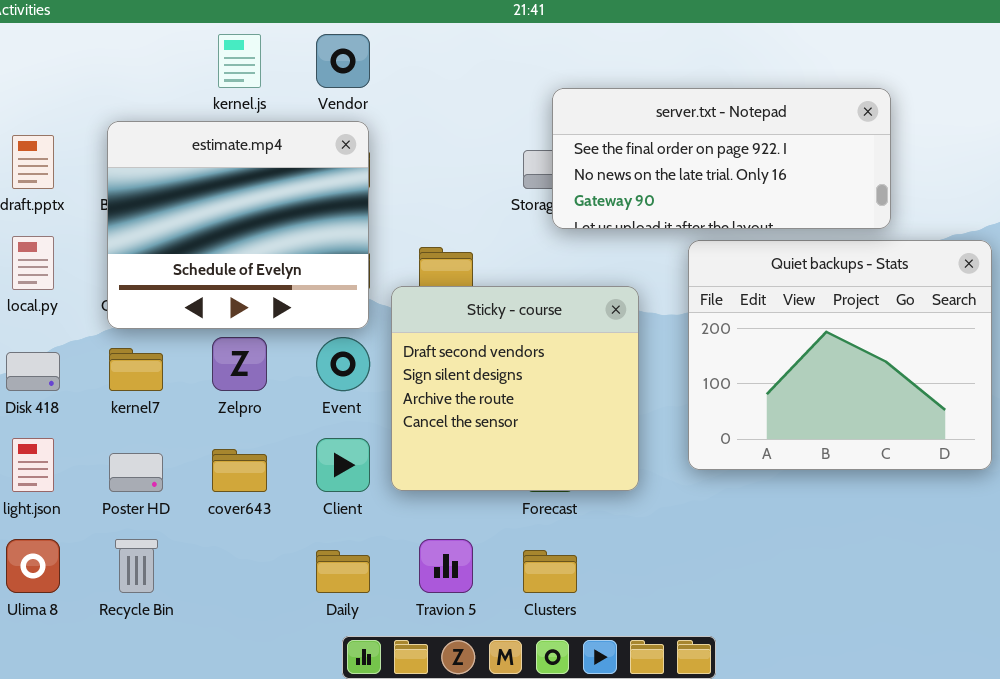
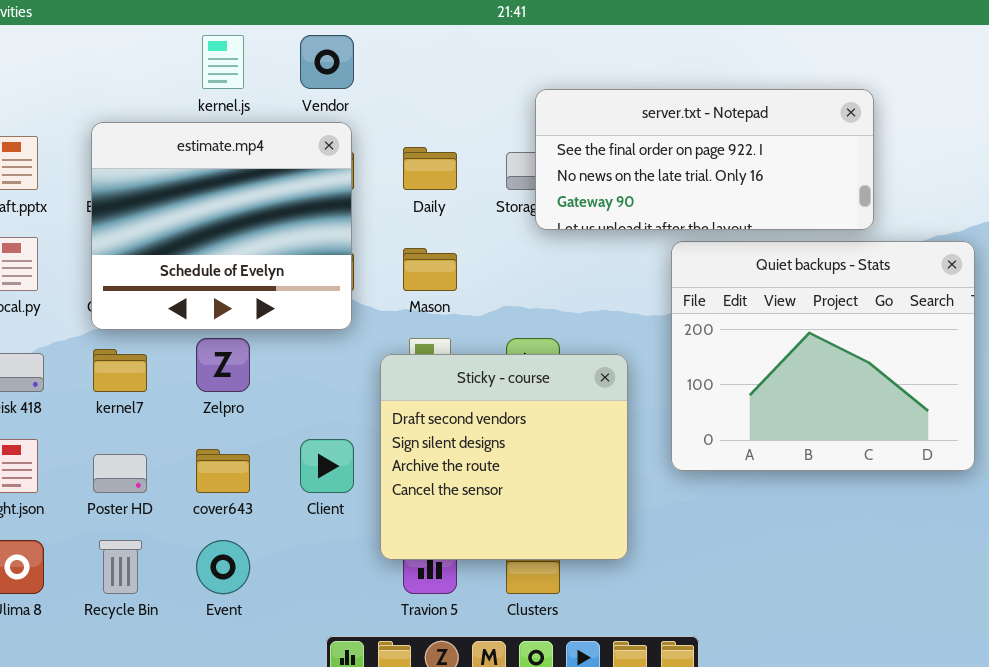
Sticky - course: [391,286,639,491] -> [380,354,628,560], moved
Event: [316,337,370,391] -> [196,540,250,594], moved
Daily: [316,550,370,593] -> [403,147,457,190], moved

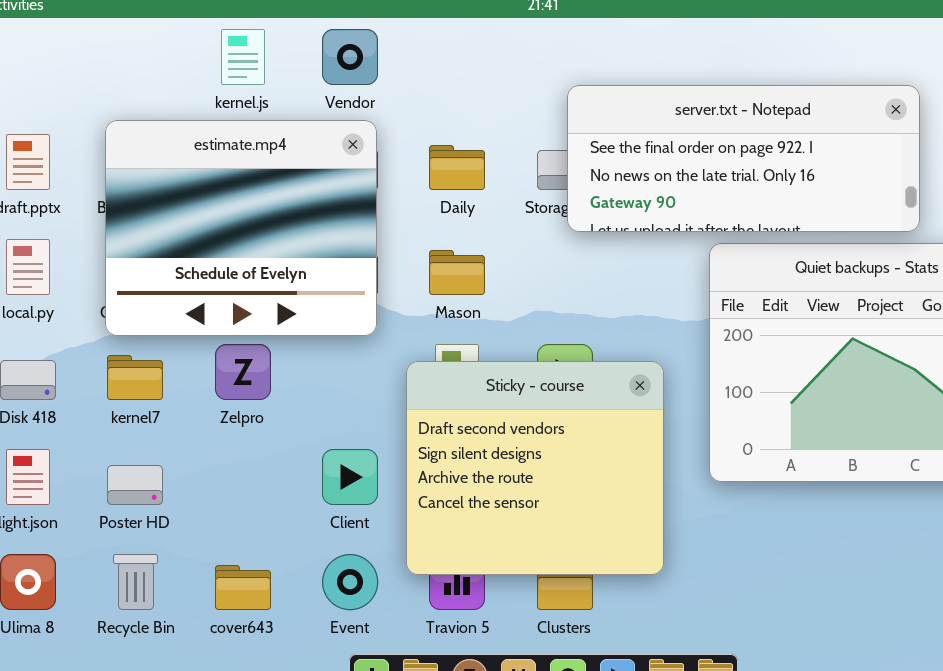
cover643: [196,449,250,493] -> [215,565,271,610], moved
Event: [196,540,250,594] -> [322,554,378,610], moved

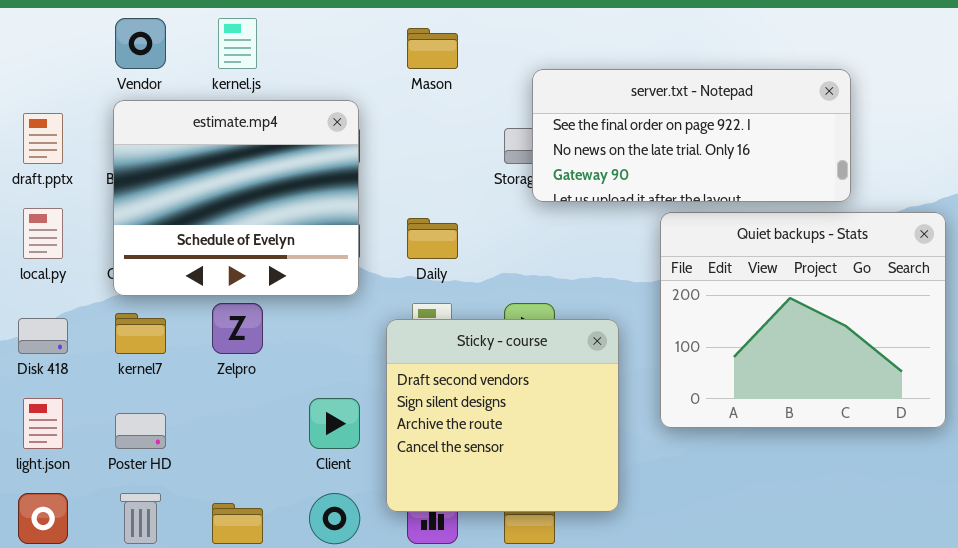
Vendor: [322,29,378,85] -> [115,18,166,69], moved
Daily: [429,145,485,190] -> [407,218,458,259], moved
Mason: [429,250,485,295] -> [407,28,458,69], moved

